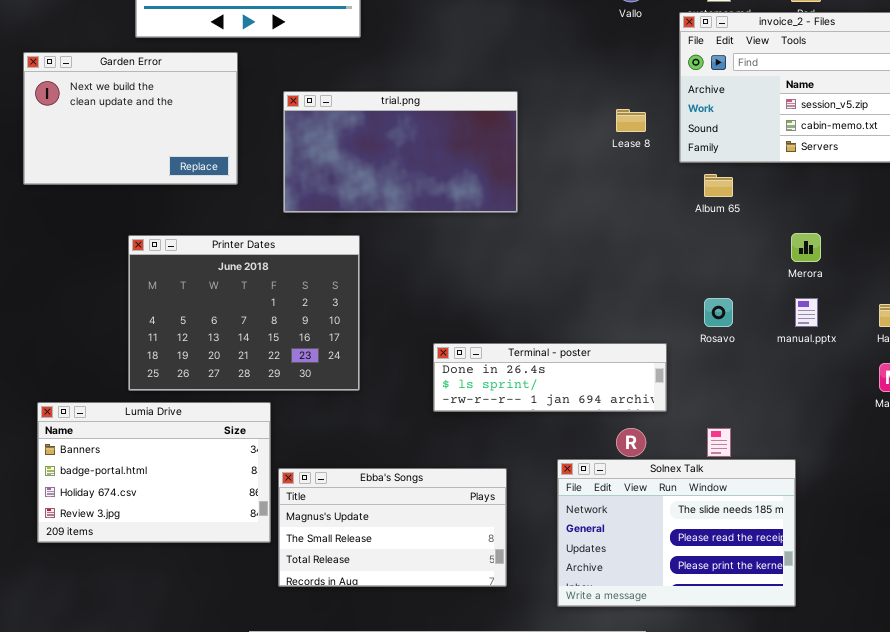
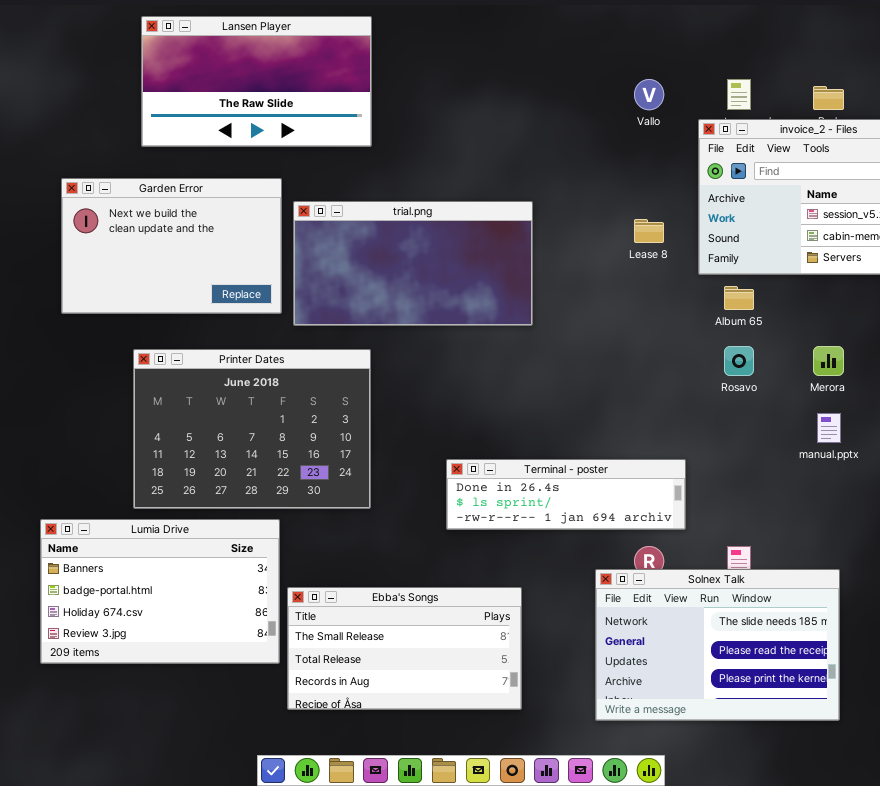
Garden Error: [23,52,238,185] -> [61,178,282,314], moved
Rosavo: [704,298,733,327] -> [724,346,754,376], moved
Solnex Talk: [557,459,796,607] -> [595,569,840,721], moved
Ebba's Songs: [278,468,507,587] -> [287,587,522,710], scrolled down 1 row

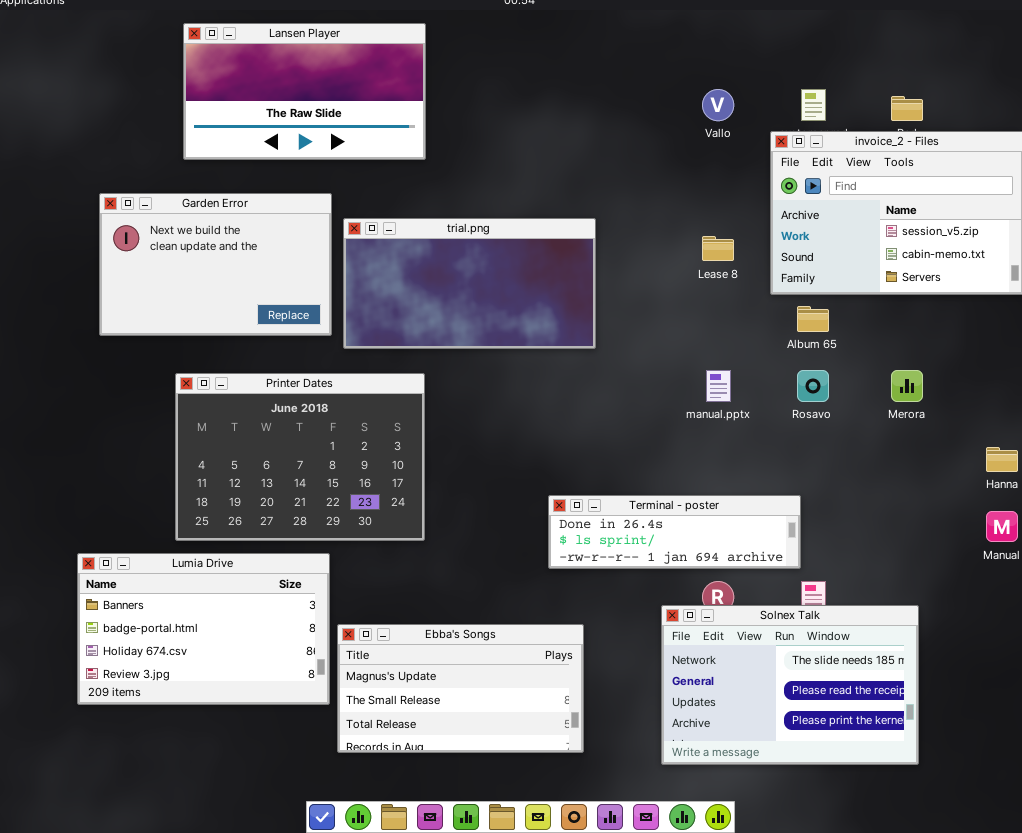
manual.pptx: [817,413,841,443] -> [706,370,731,402], moved
Terminal - poster: [446,459,686,530] -> [548,495,801,569], moved
Ebba's Songs: [287,587,522,710] -> [337,624,584,753], scrolled up 1 row

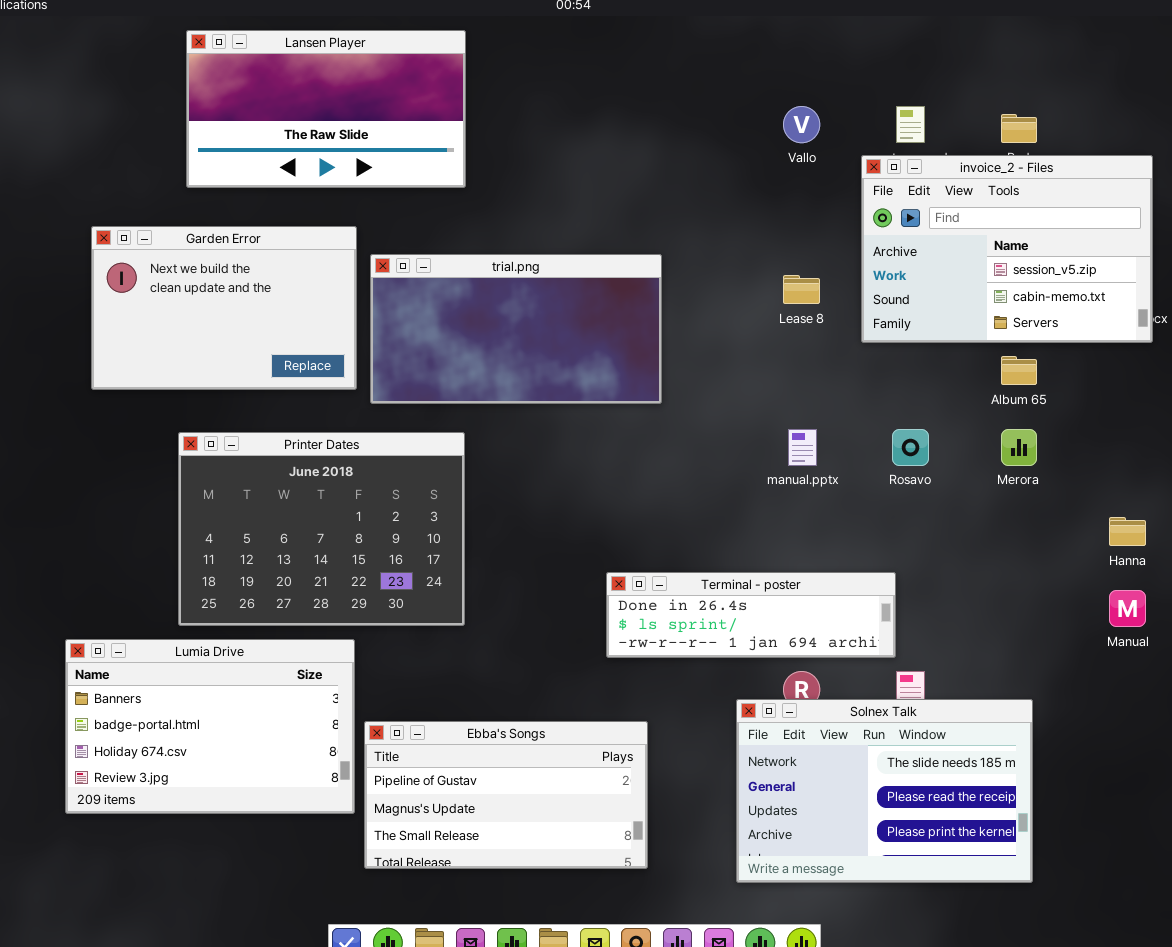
Album 65: [797,306,829,332] -> [1001,356,1037,385], moved
Ebba's Songs: [337,624,584,753] -> [364,721,648,869], scrolled up 1 row

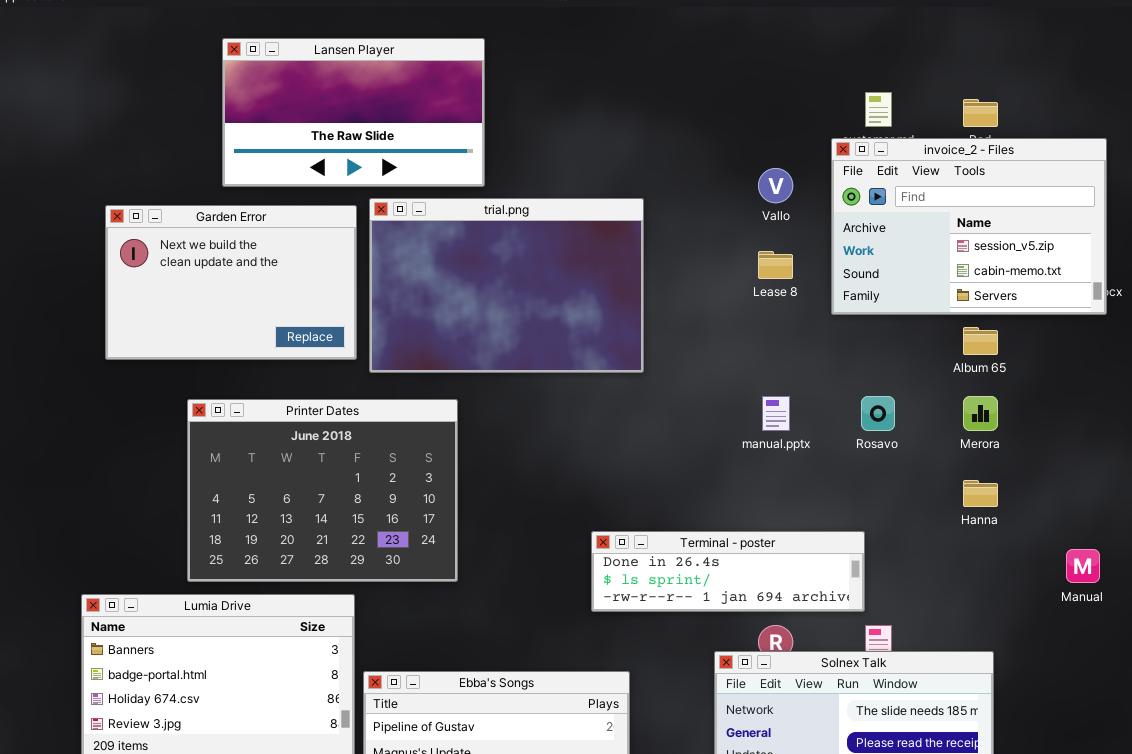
Lansen Player: [186,30,466,188] -> [222,38,485,187], moved
Vallo: [783,106,820,143] -> [758,168,793,203], moved
trial.png: [370,254,662,404] -> [369,198,644,373], resized
Hanna: [1109,517,1146,546] -> [963,480,998,507], moved

